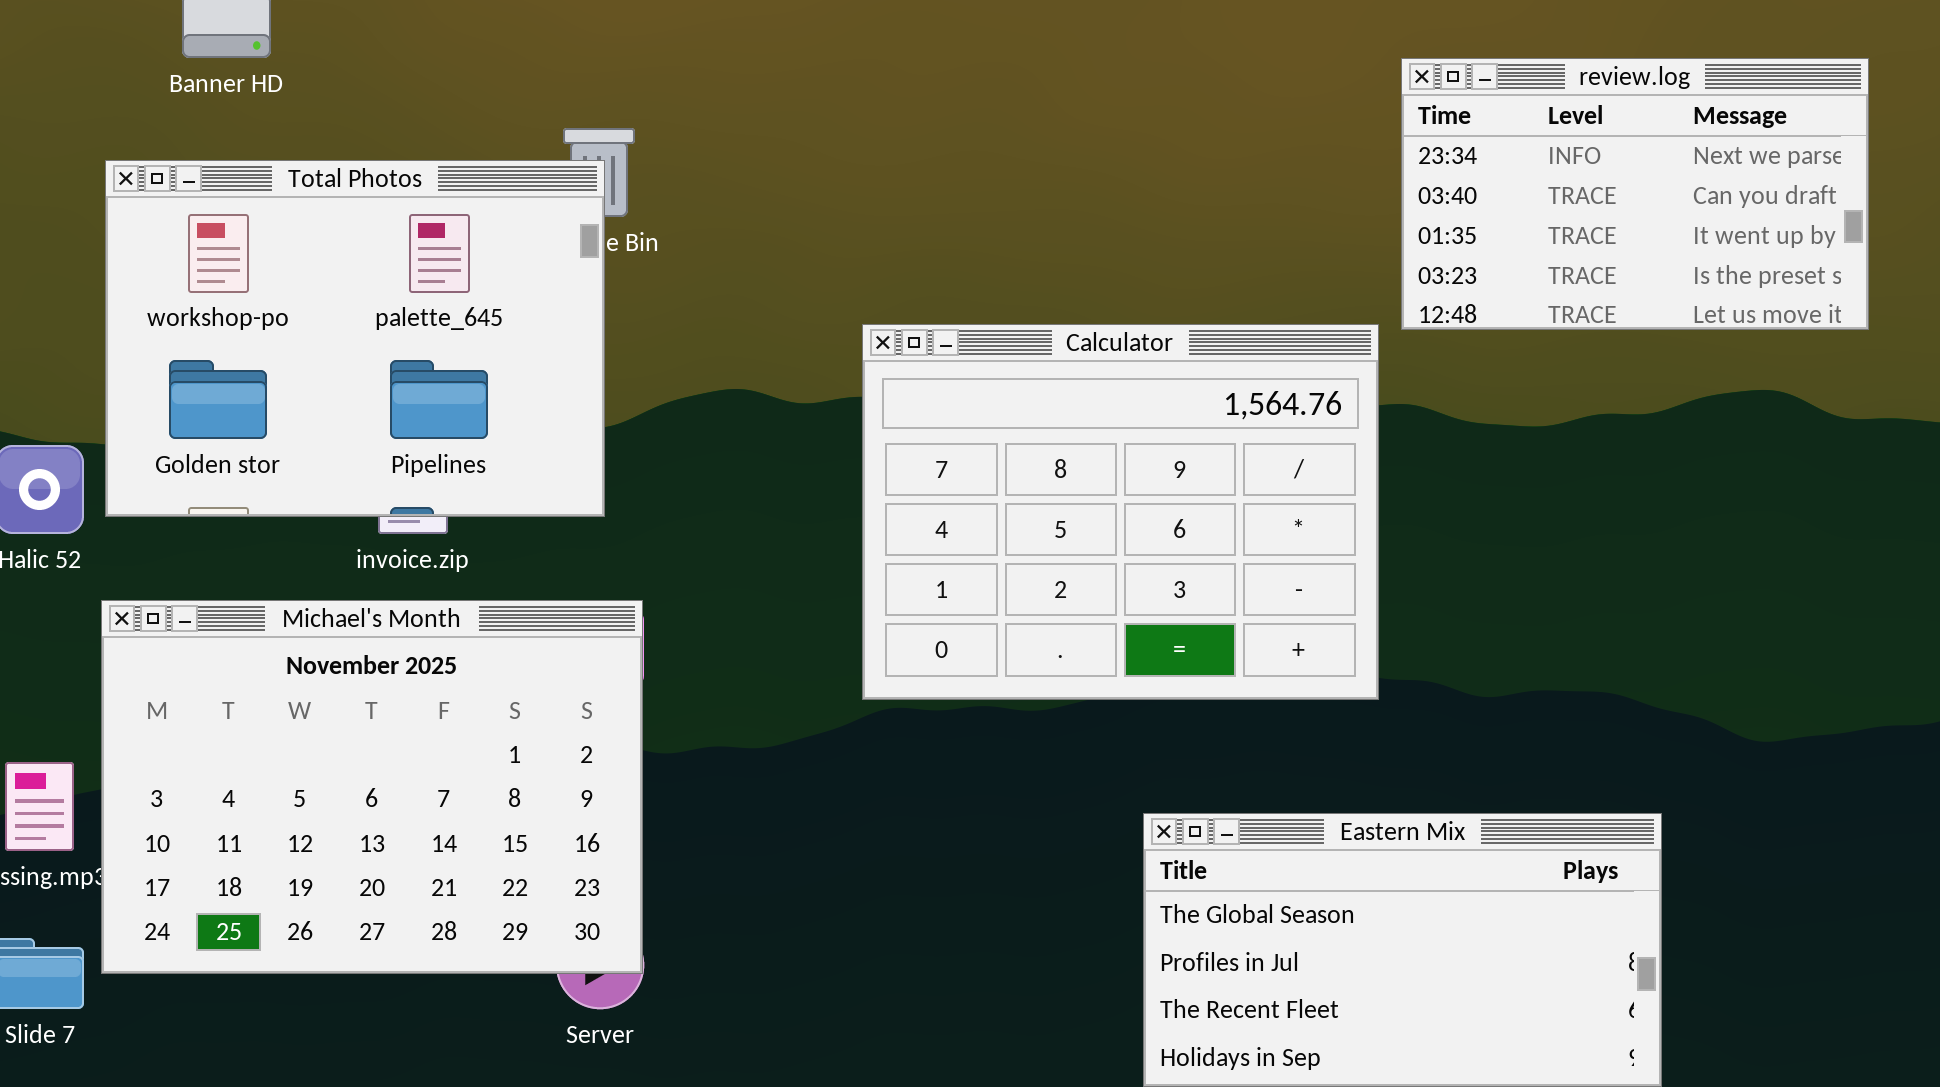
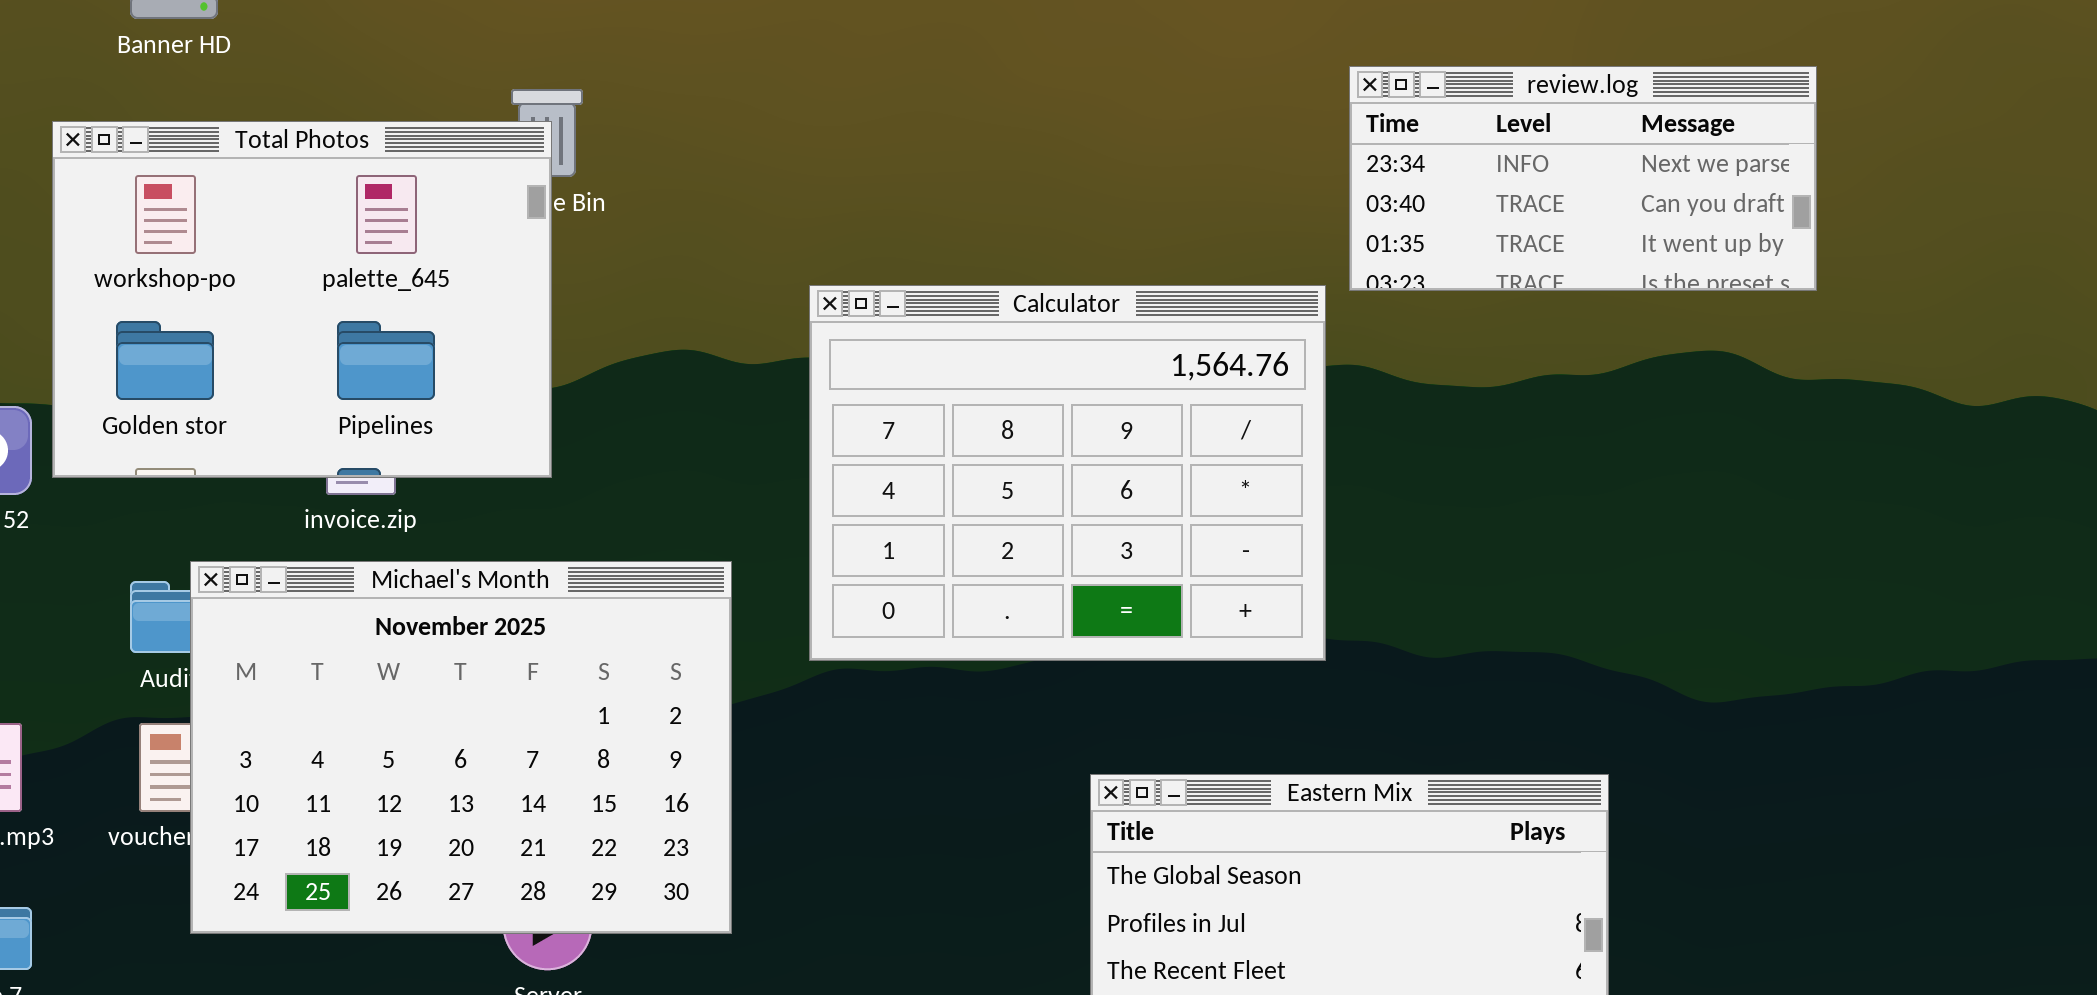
review.log: [1401,58,1869,330] -> [1349,66,1817,291], resized
Michael's Month: [101,600,643,974] -> [190,561,732,934], moved

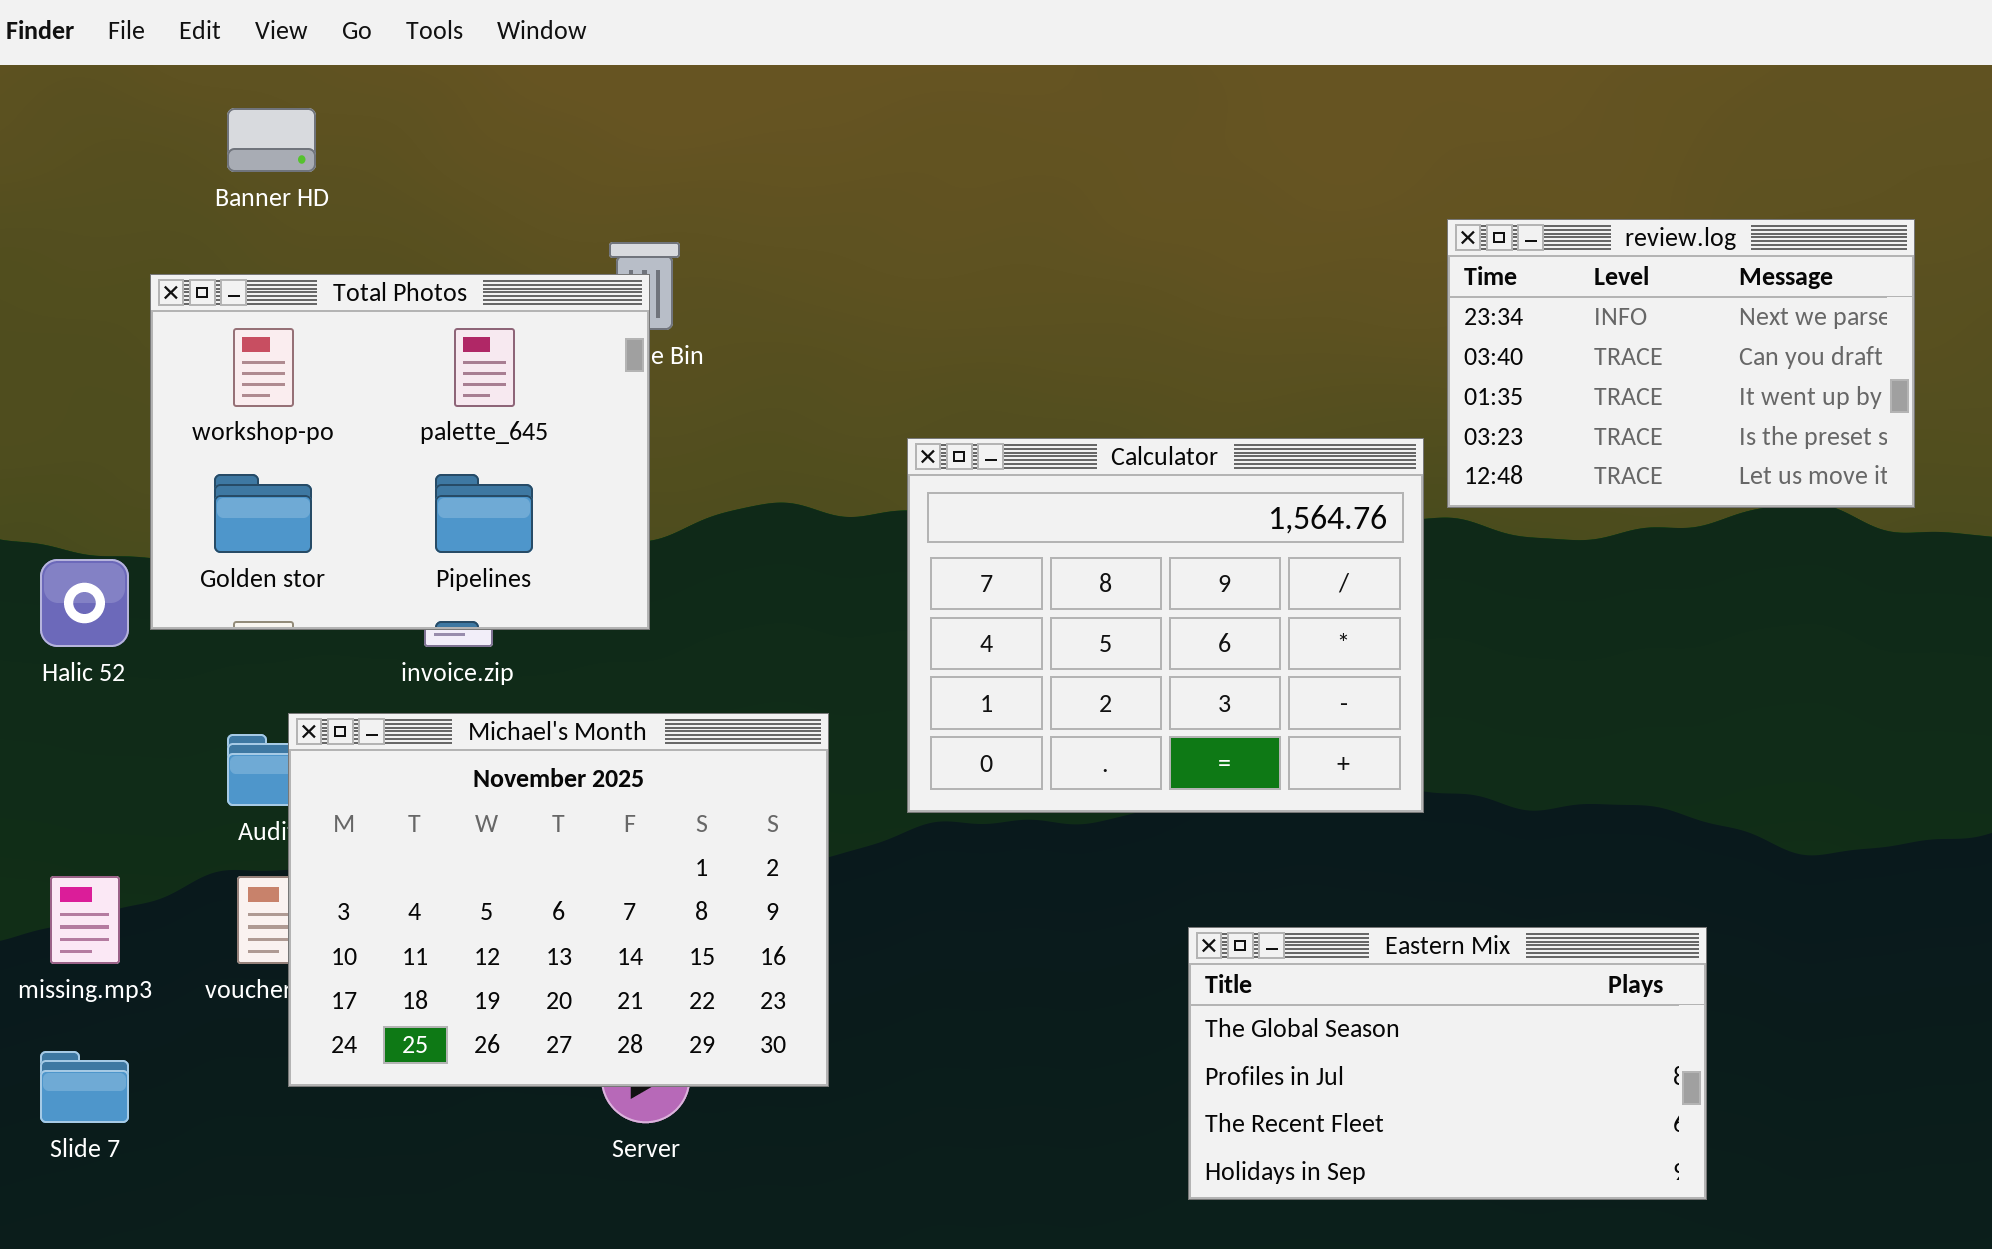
review.log: [1349,66,1817,291] -> [1447,219,1915,508], resized

